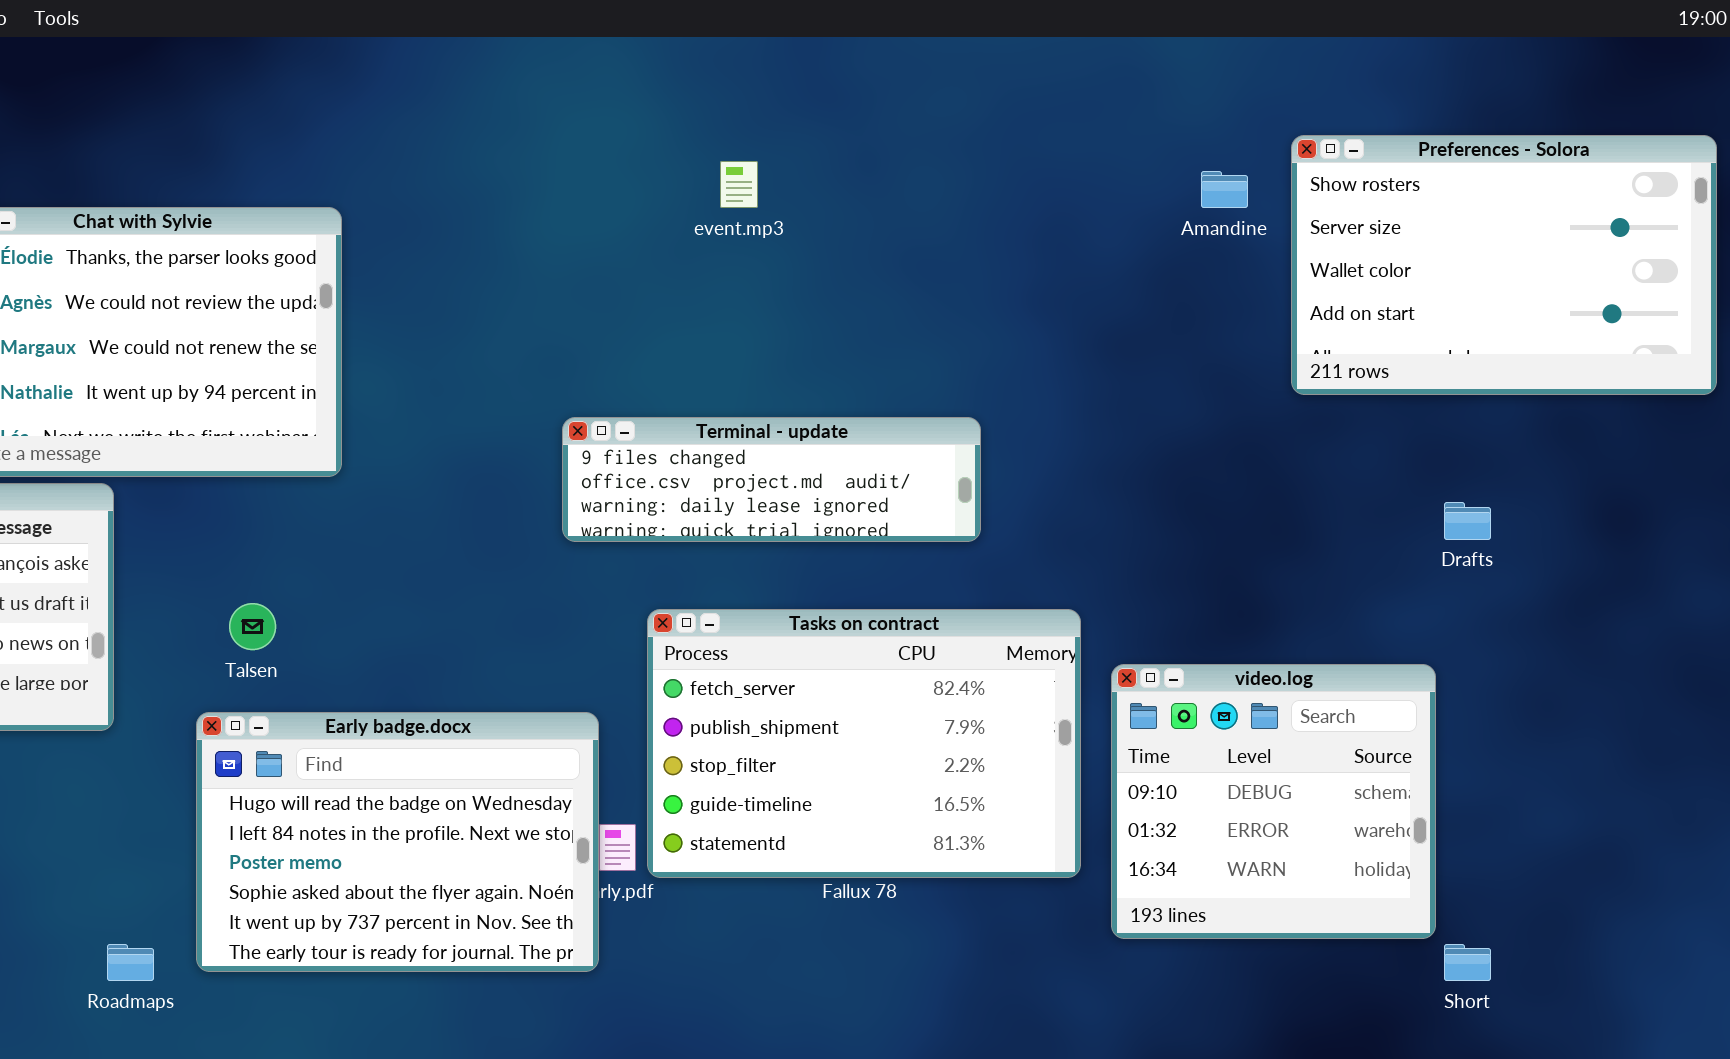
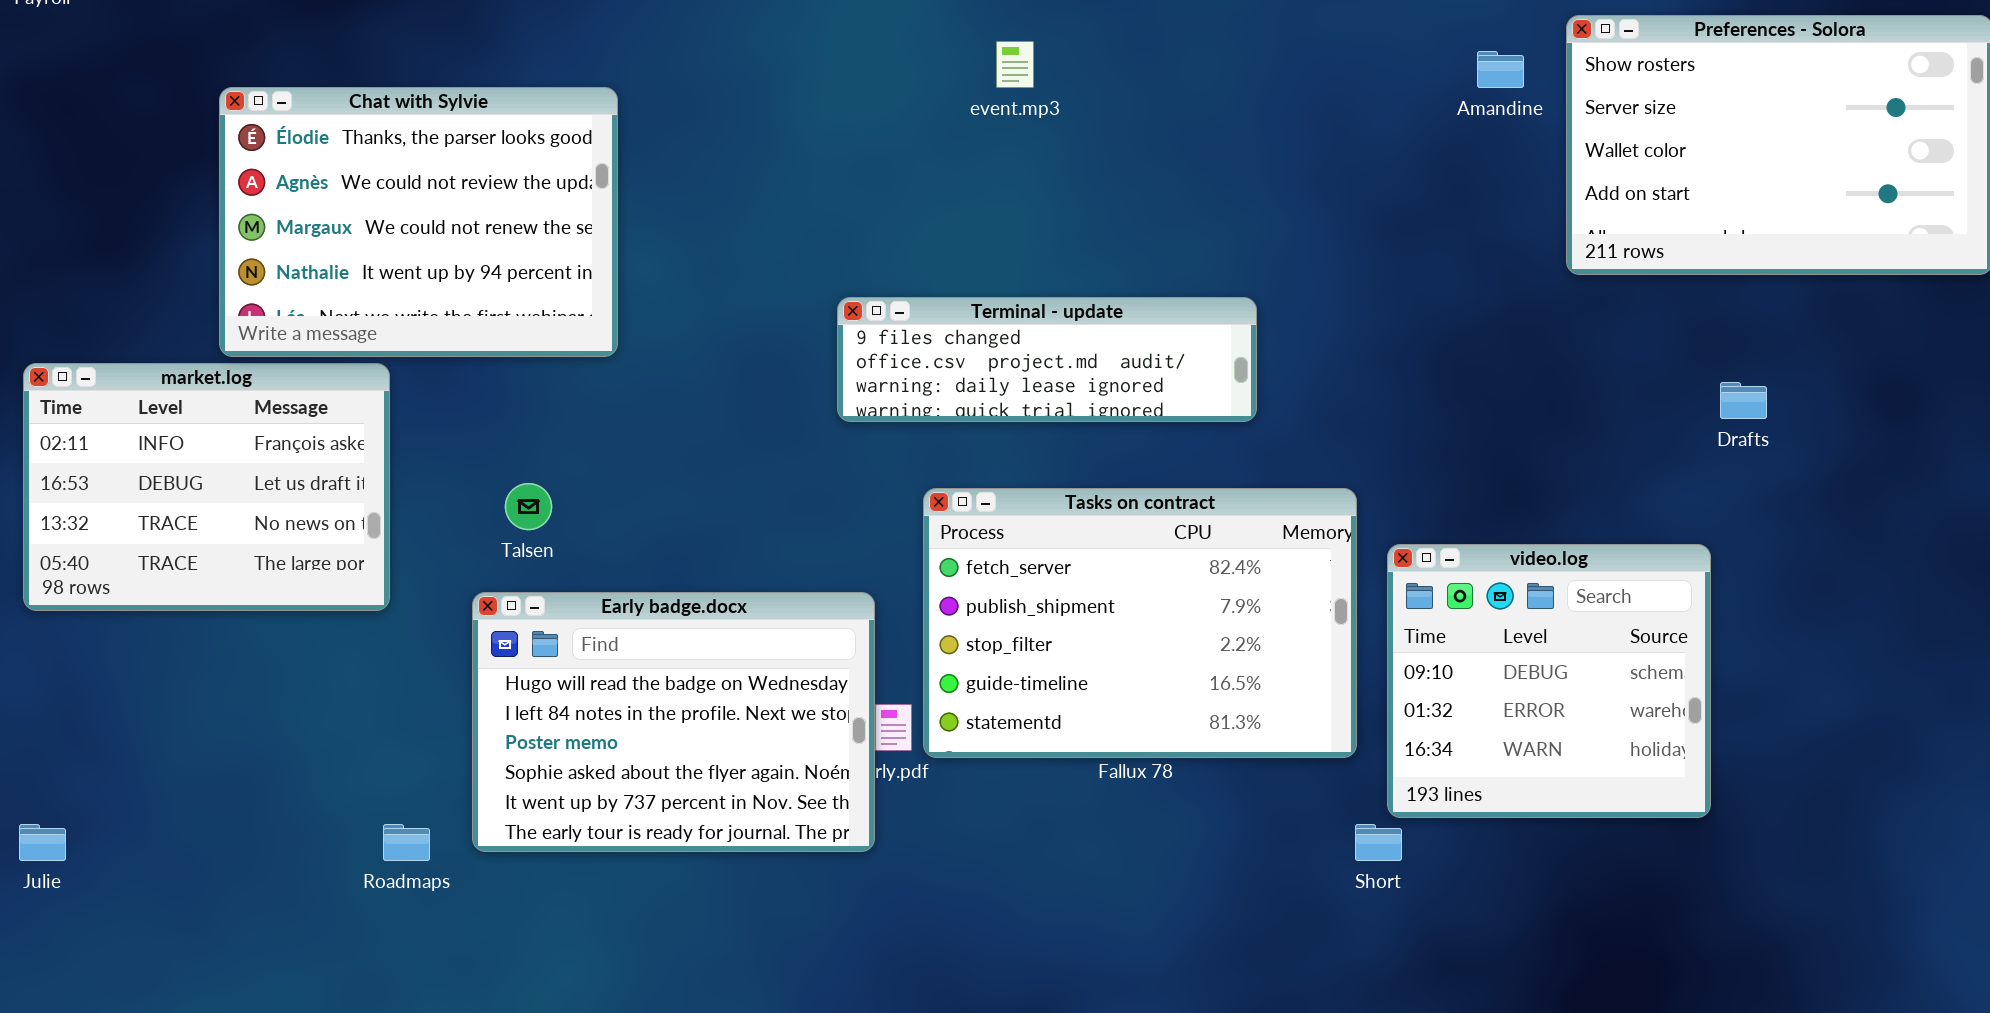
Short: [1444,944,1491,981] -> [1355,824,1402,861], moved

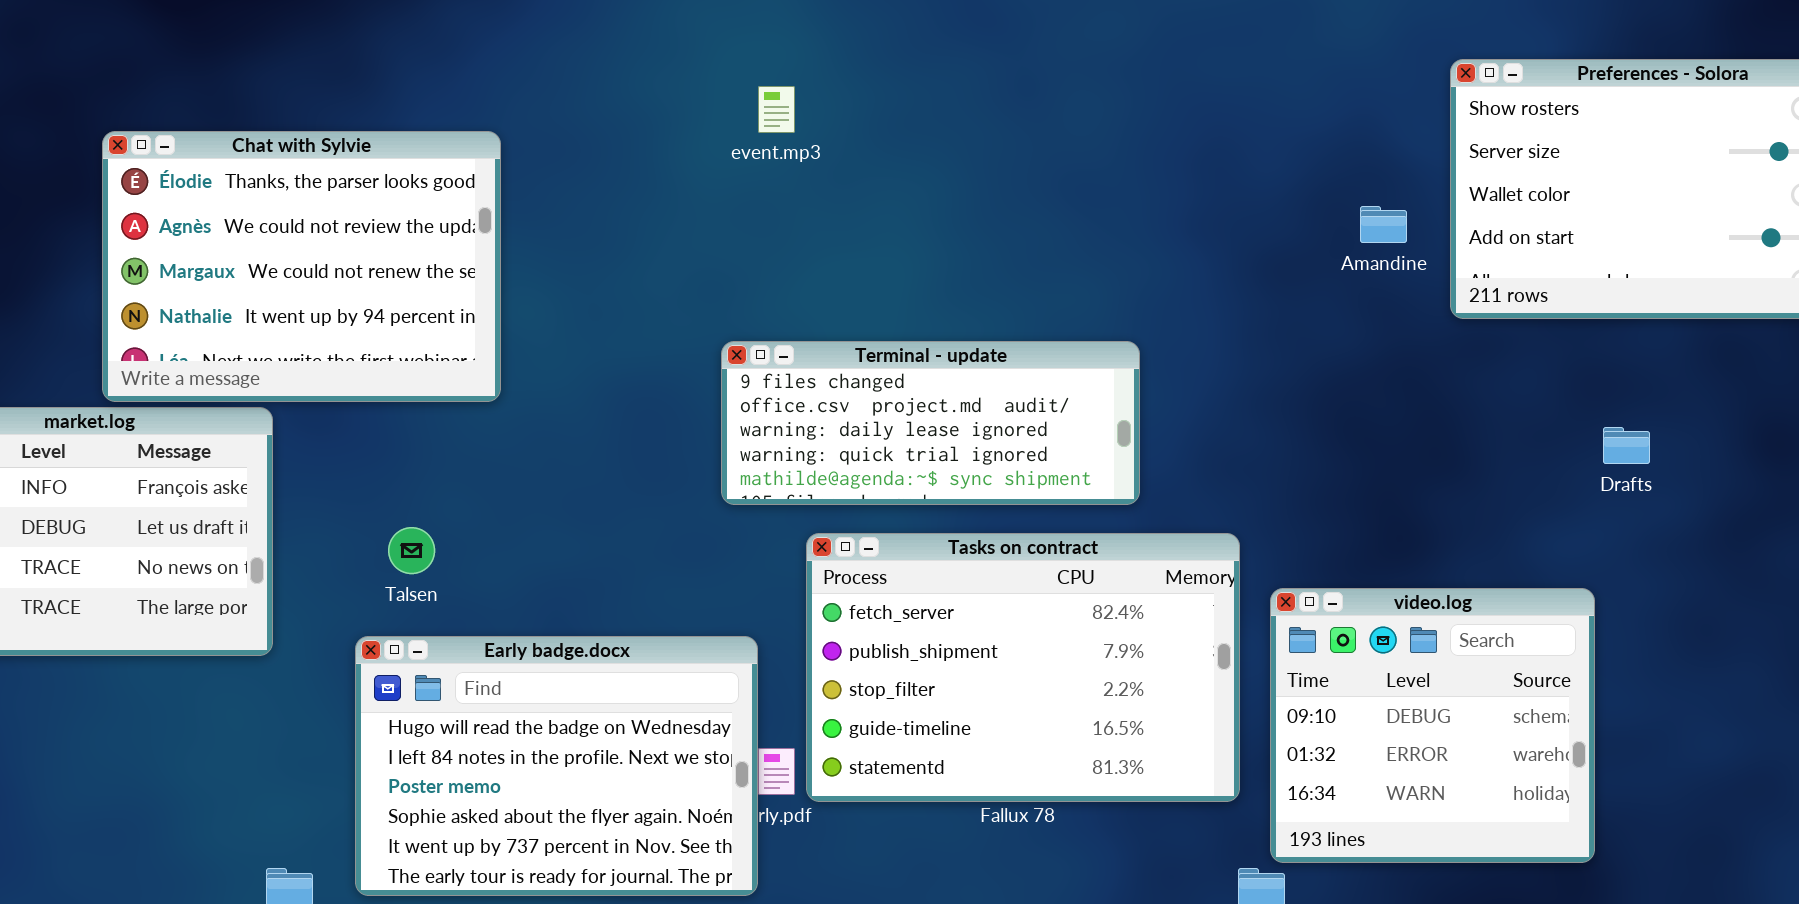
event.mp3: [996,41,1034,88] -> [758,86,795,133], moved
Amandine: [1477,51,1524,88] -> [1360,206,1407,243], moved
Terminal - update: [837,297,1257,422] -> [721,341,1140,505], resized

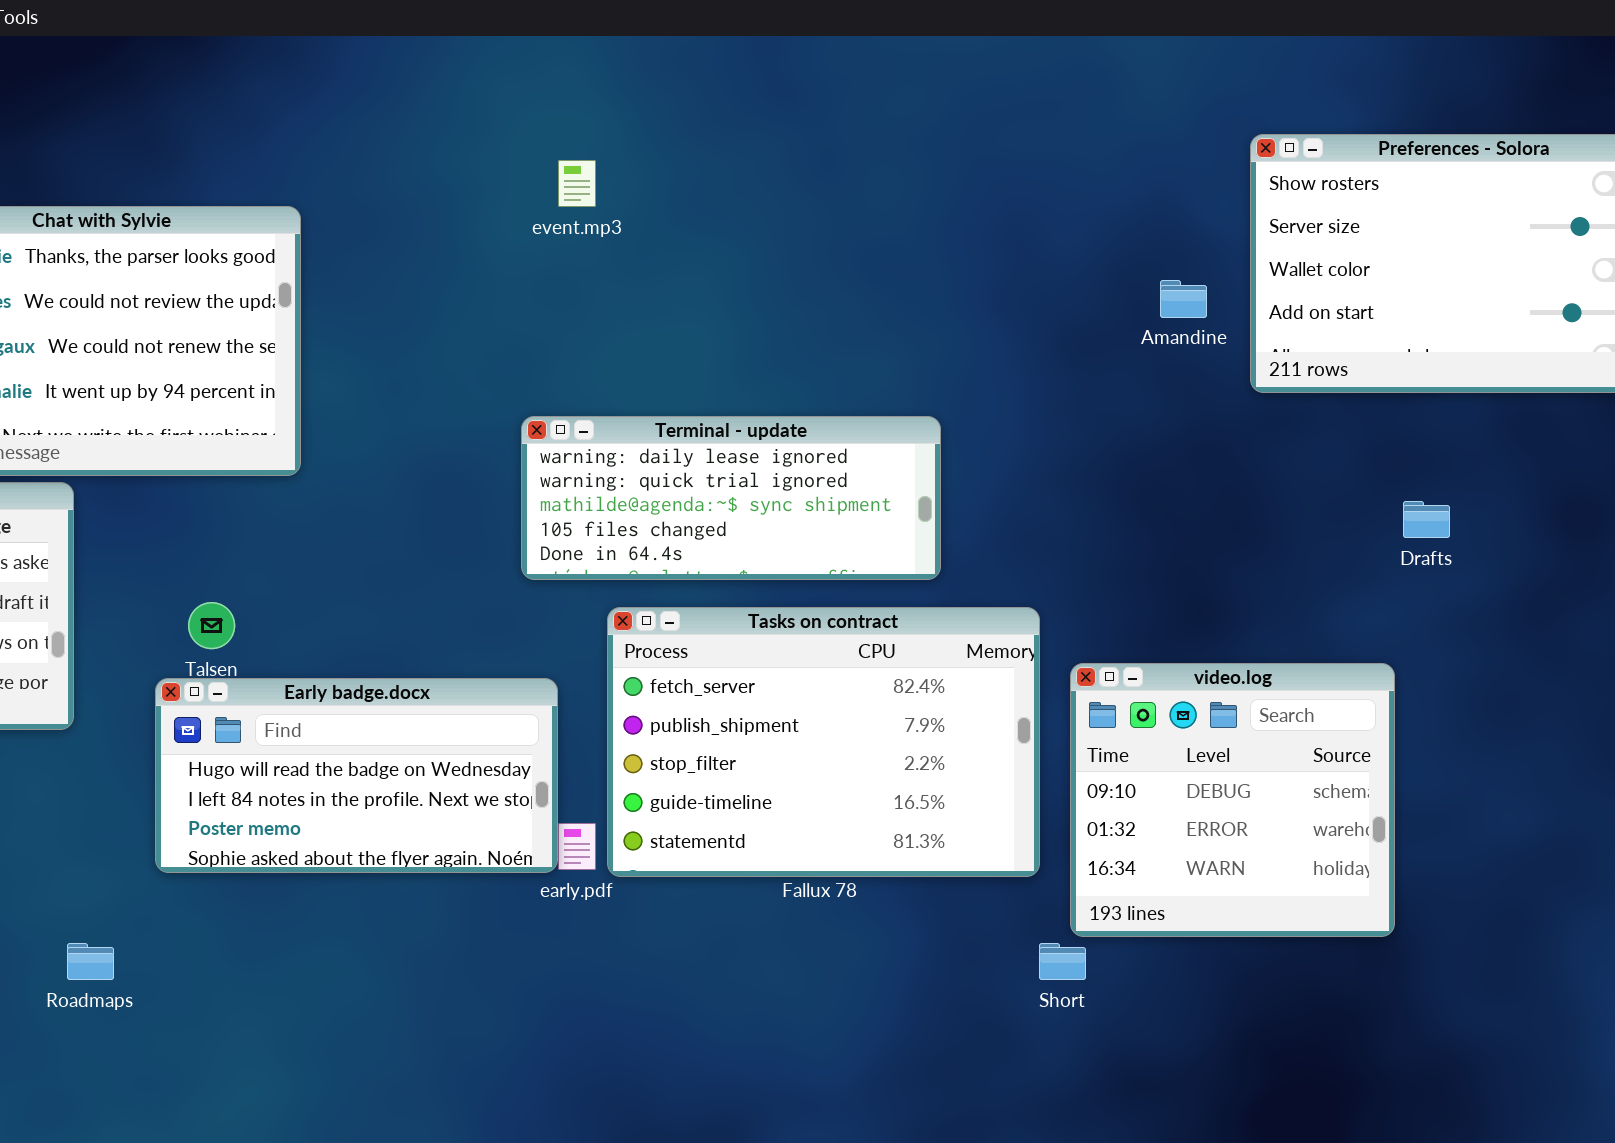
Terminal - update: [721,341,1140,505] -> [521,416,941,580], scrolled down 2 rows
Early badge.docx: [355,636,758,896] -> [155,678,558,873], moved, resized

